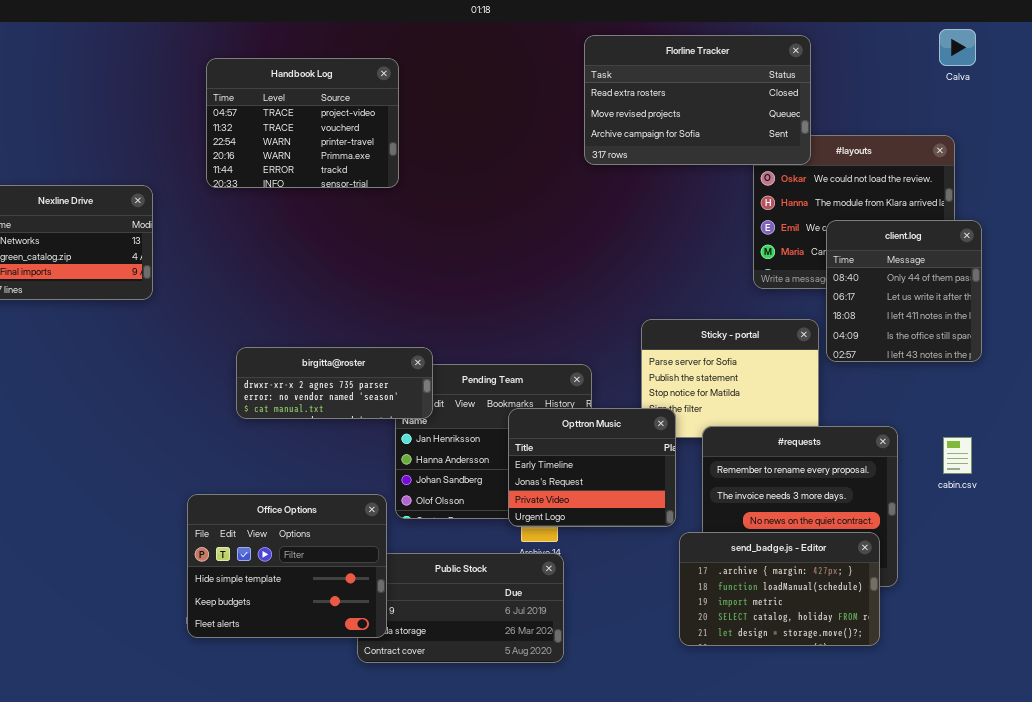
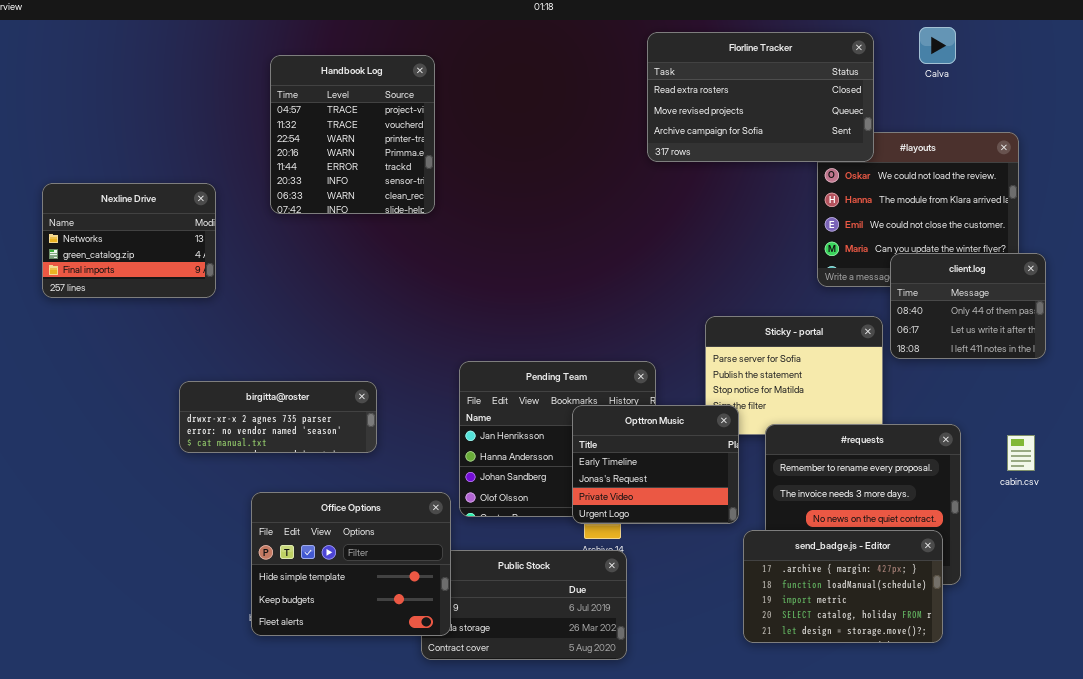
Calva: [939,29,976,66] -> [919,27,956,64], moved
Handbook Log: [206,58,399,188] -> [270,55,435,214], resized
client.log: [826,220,982,362] -> [890,253,1046,359], resized
birgitta@roster: [236,347,433,419] -> [179,381,377,453], moved

